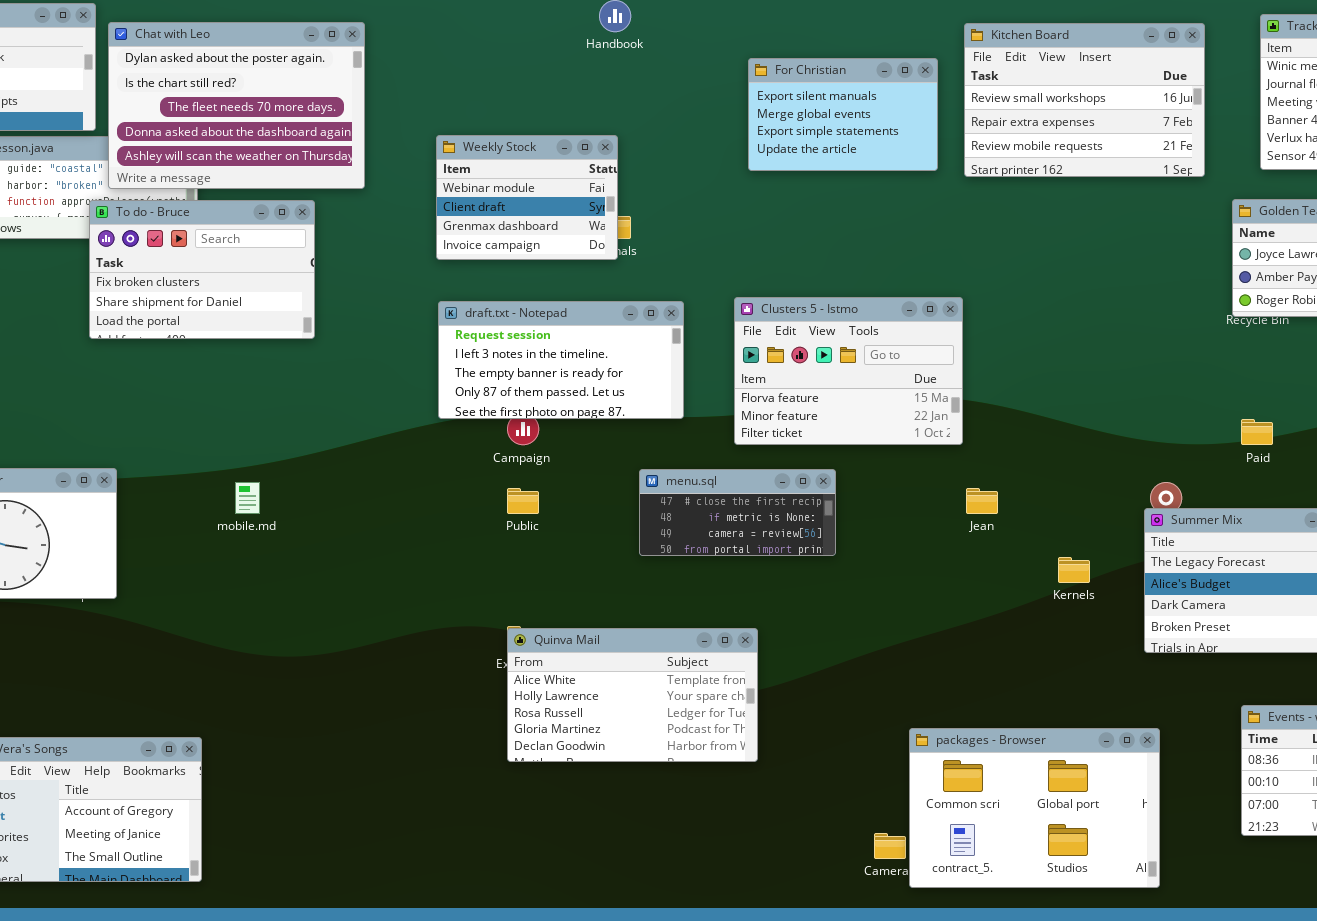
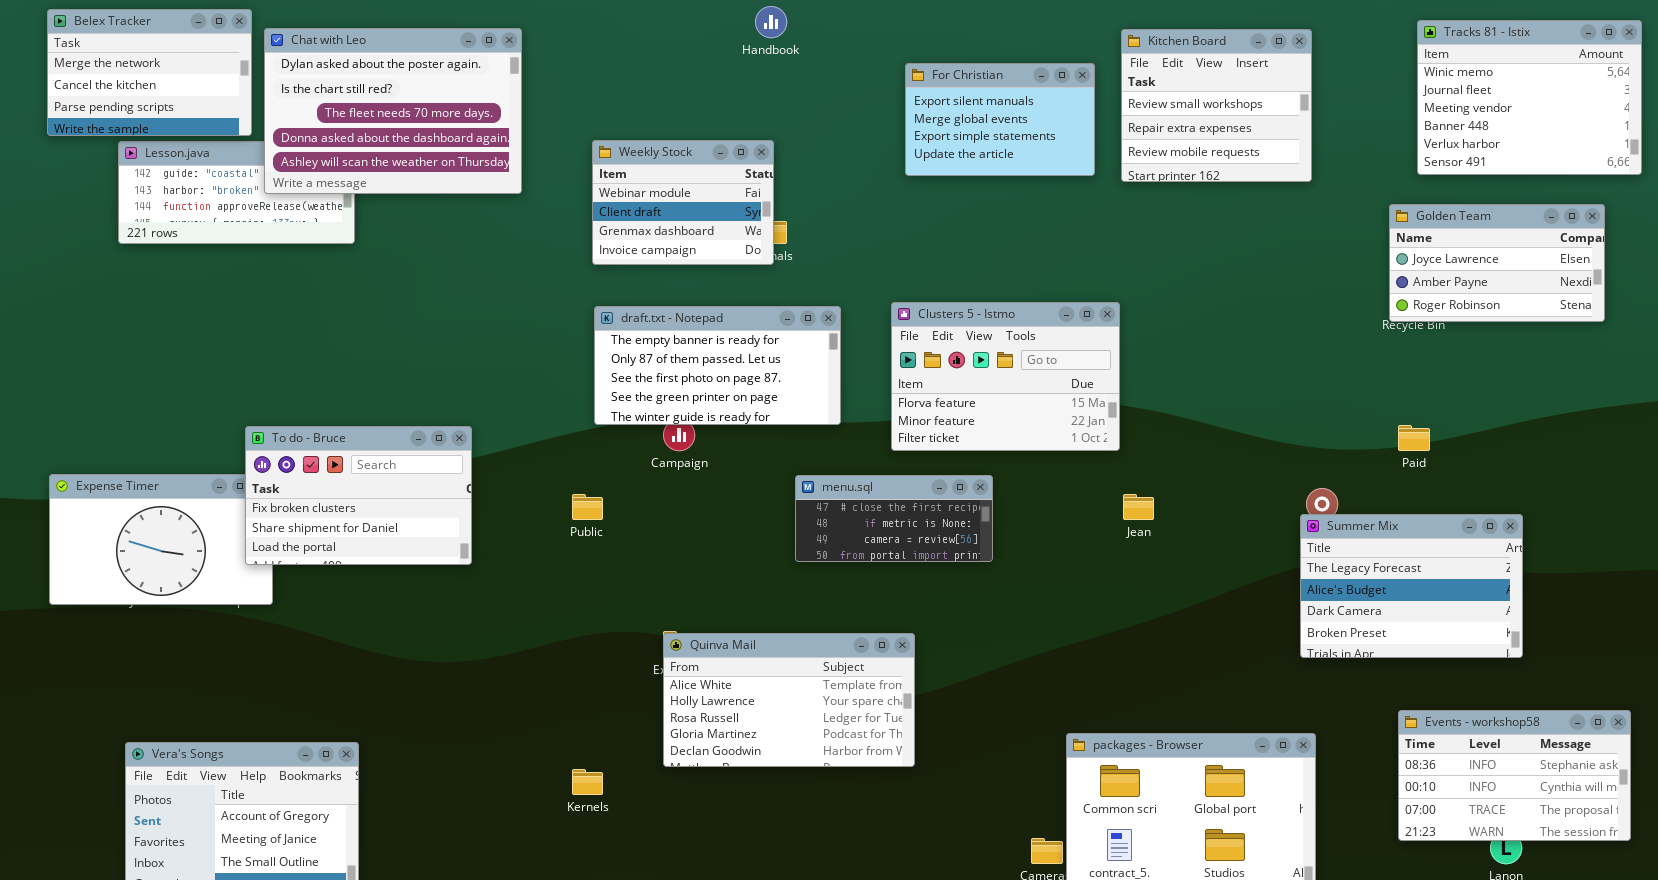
Kitchen Board: [964,23,1205,177] -> [1121,29,1312,182], resized
To do - Bruce: [89,200,315,339] -> [245,426,472,565], moved
draft.txt - Notepad: [438,301,684,419] -> [594,306,841,425], scrolled down 2 rows
Public: [507,488,539,514] -> [572,494,603,520], moved
Kernels: [1058,557,1090,583] -> [572,769,603,795], moved

